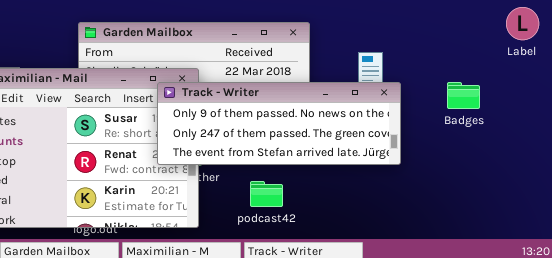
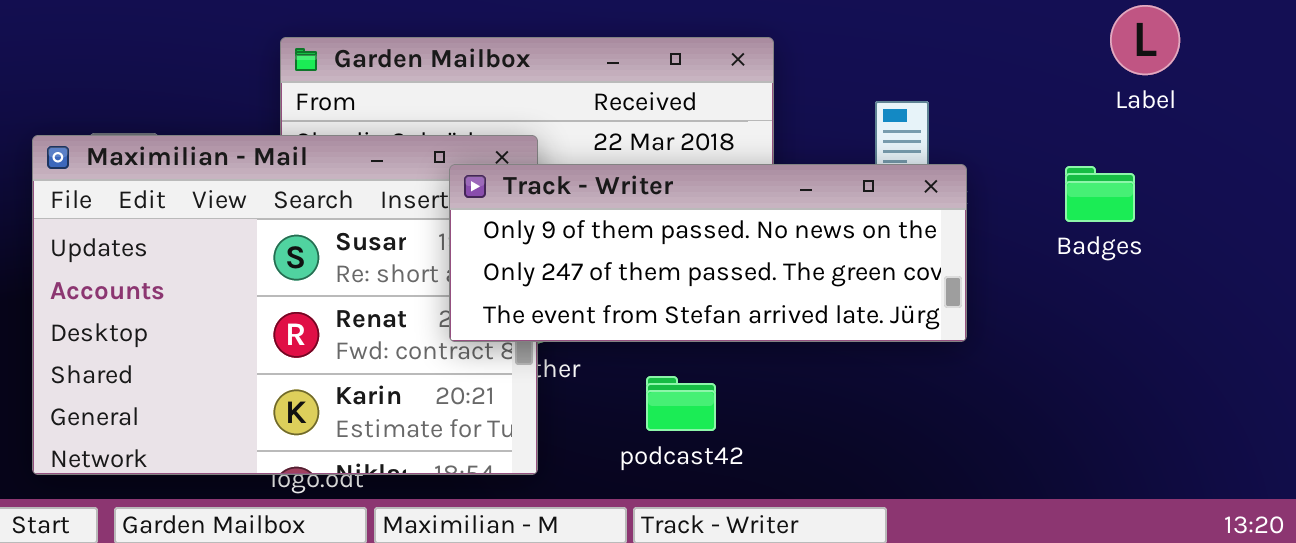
Label: [506,7,539,40] -> [1110,5,1180,75], moved

